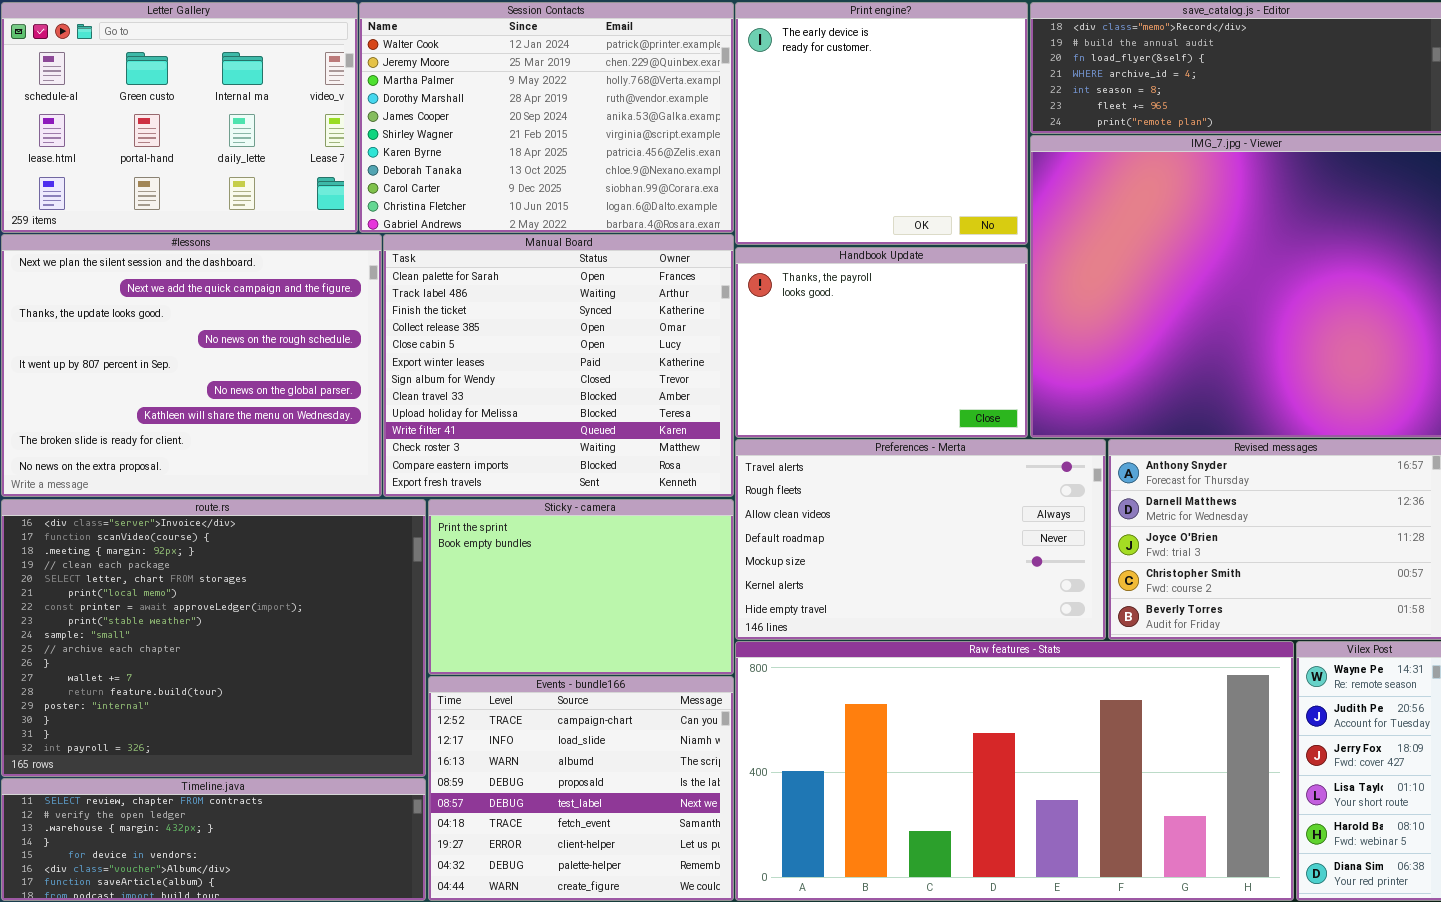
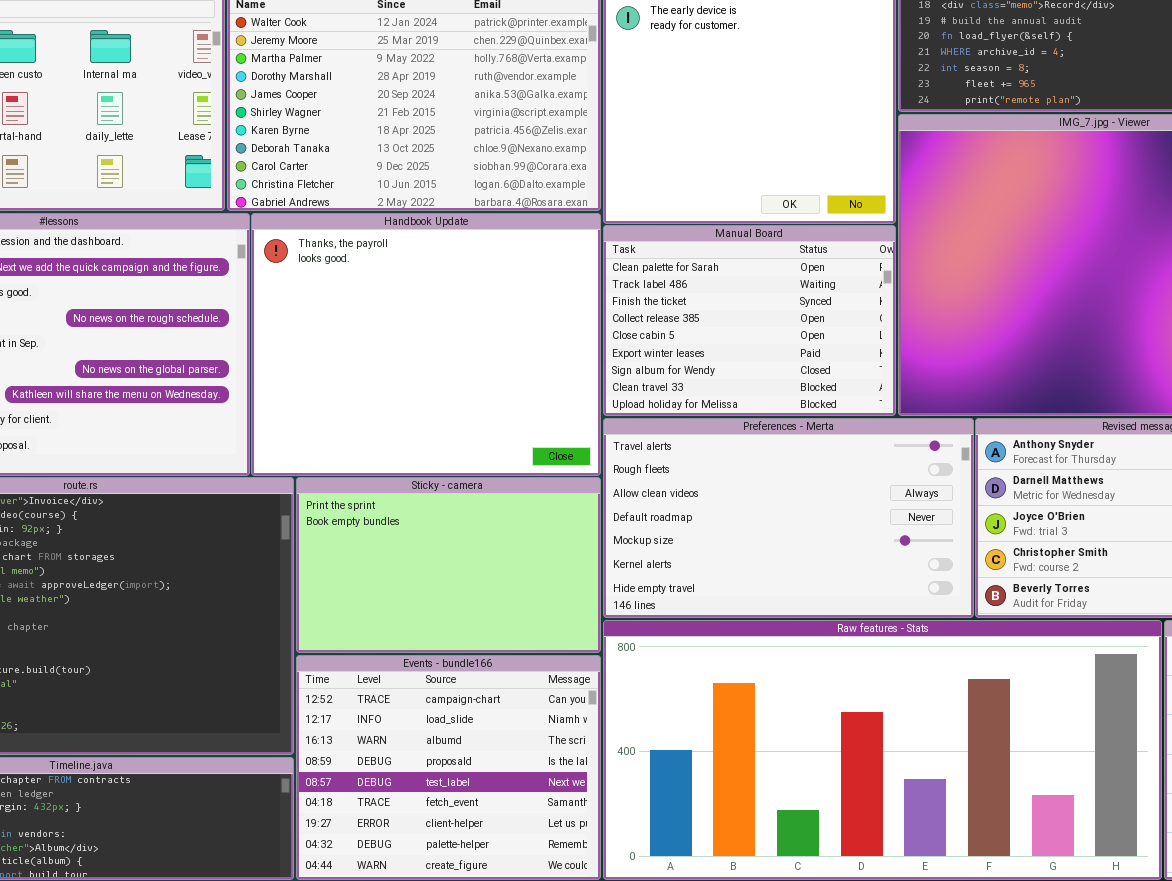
Manual Board: [383,234,734,497] -> [603,225,896,416], moved, resized
Handbook Update: [735,247,1028,438] -> [251,213,601,476], moved, resized

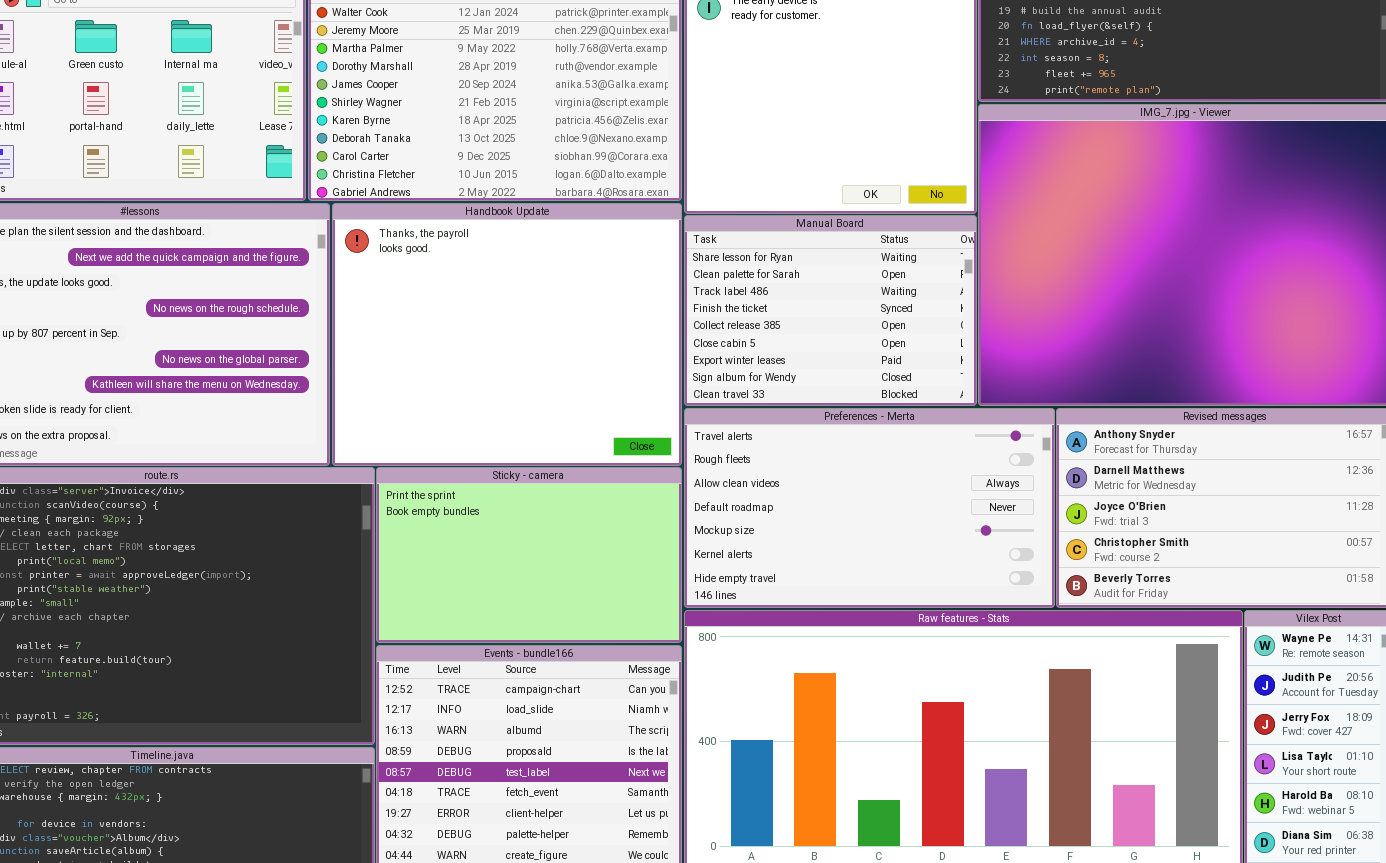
Manual Board: [603,225,896,416] -> [684,215,977,406], scrolled up 1 row

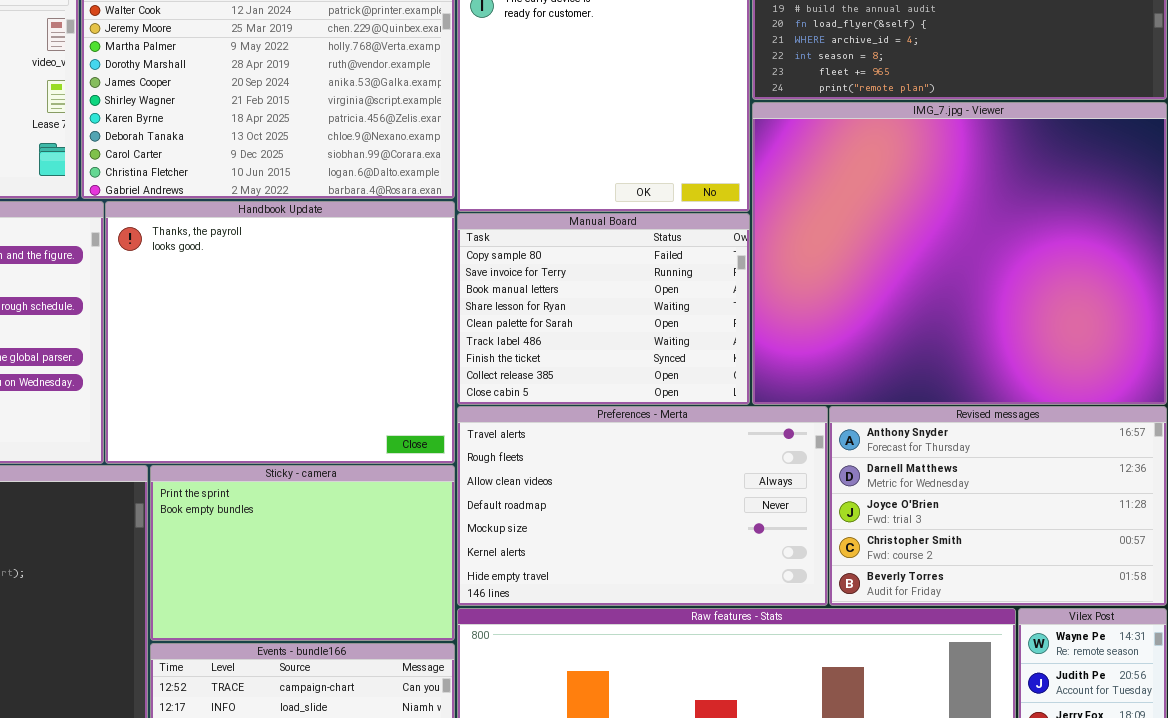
Manual Board: [684,215,977,406] -> [457,213,750,405], scrolled up 3 rows

